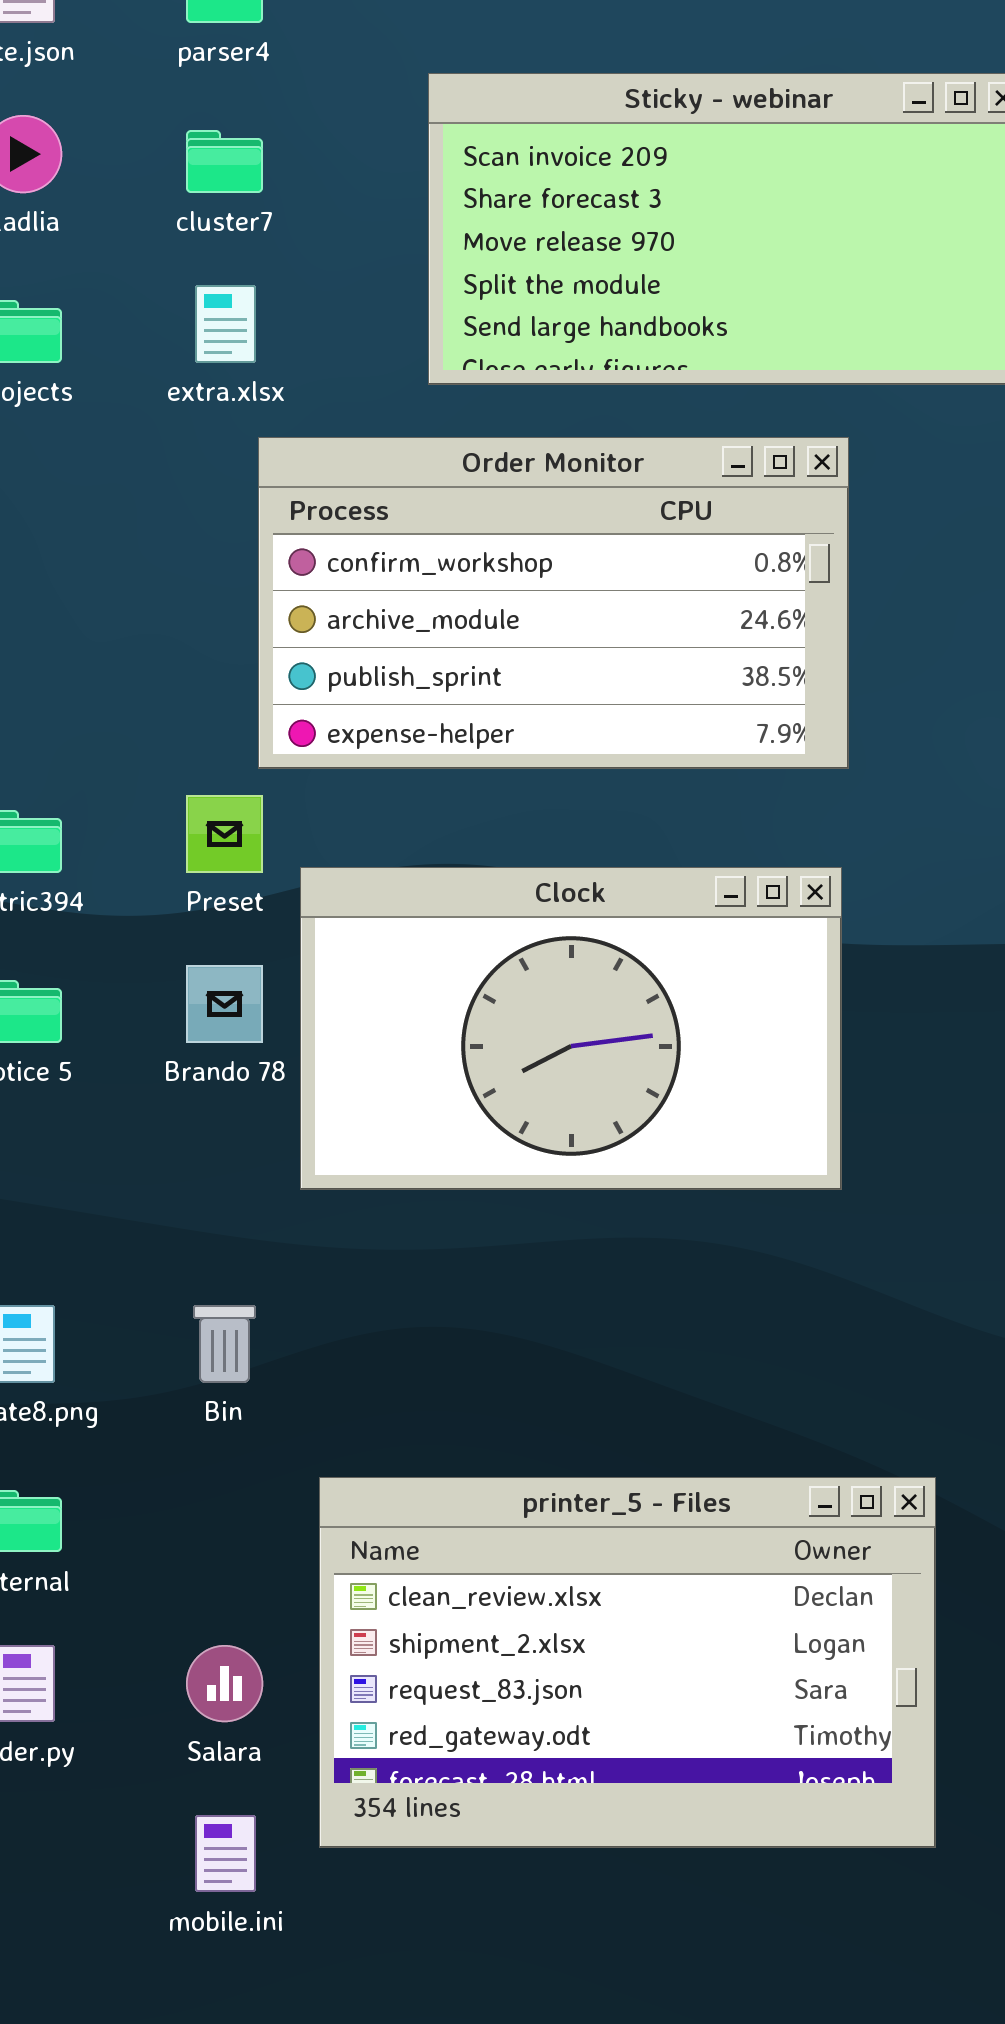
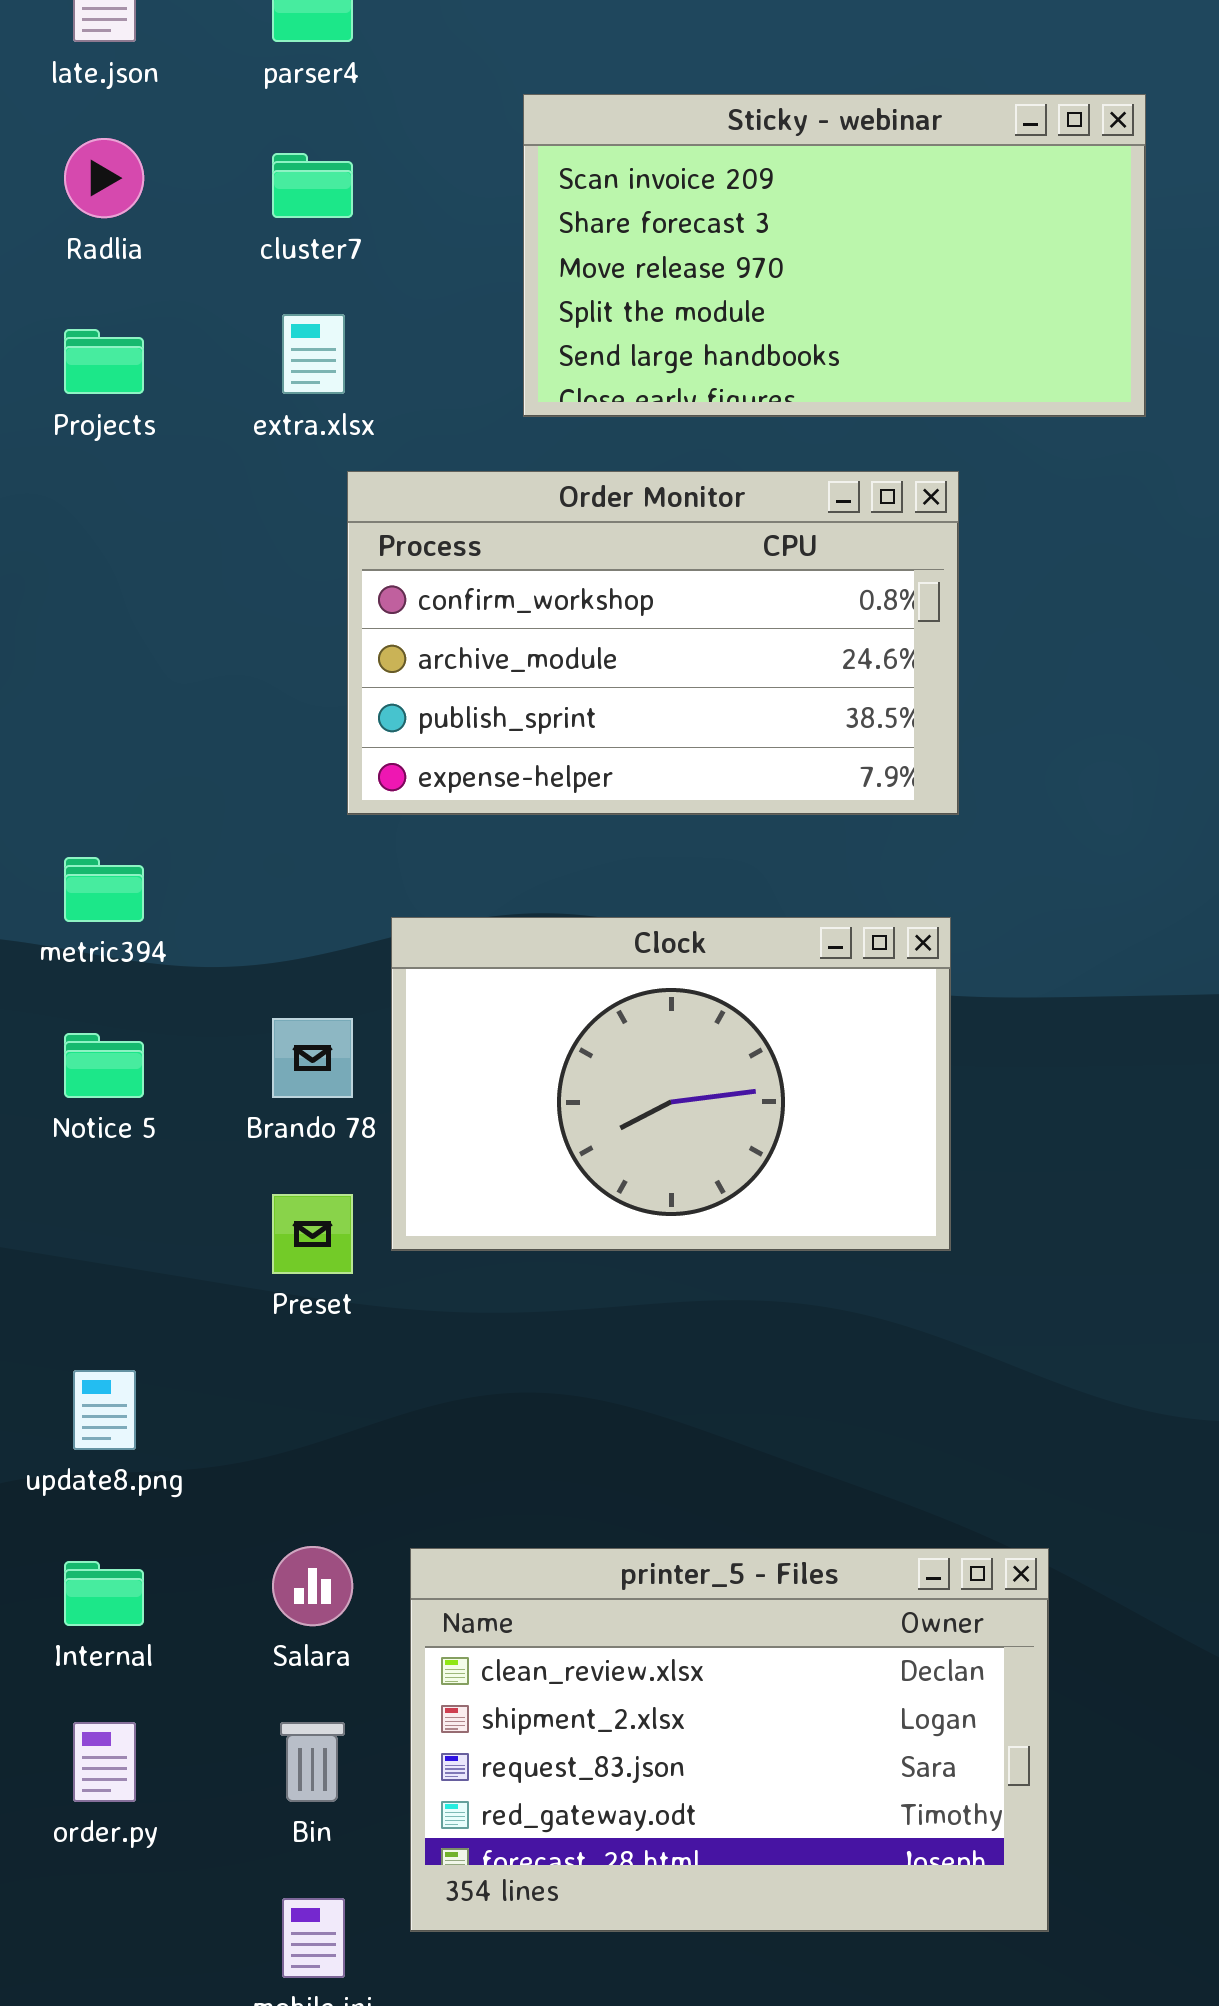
Preset: [186,795,263,873] -> [272,1194,353,1274], moved
Bin: [193,1305,256,1383] -> [280,1722,345,1802], moved
Salara: [186,1645,263,1722] -> [272,1546,353,1626], moved

